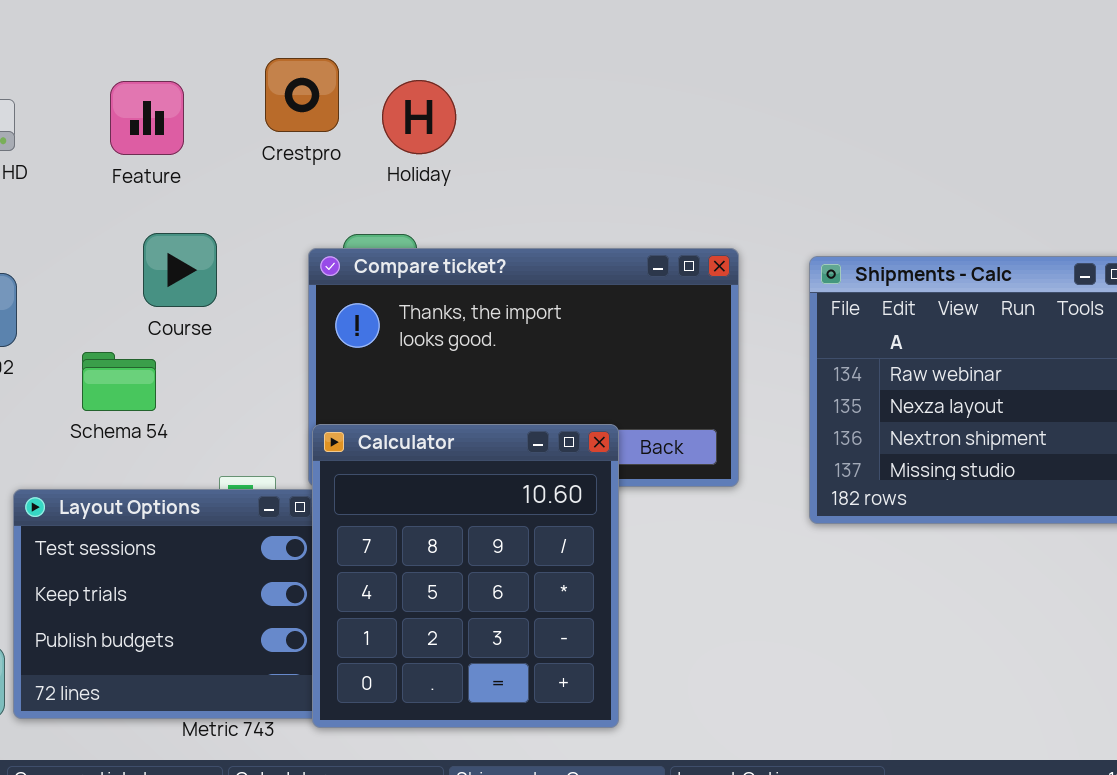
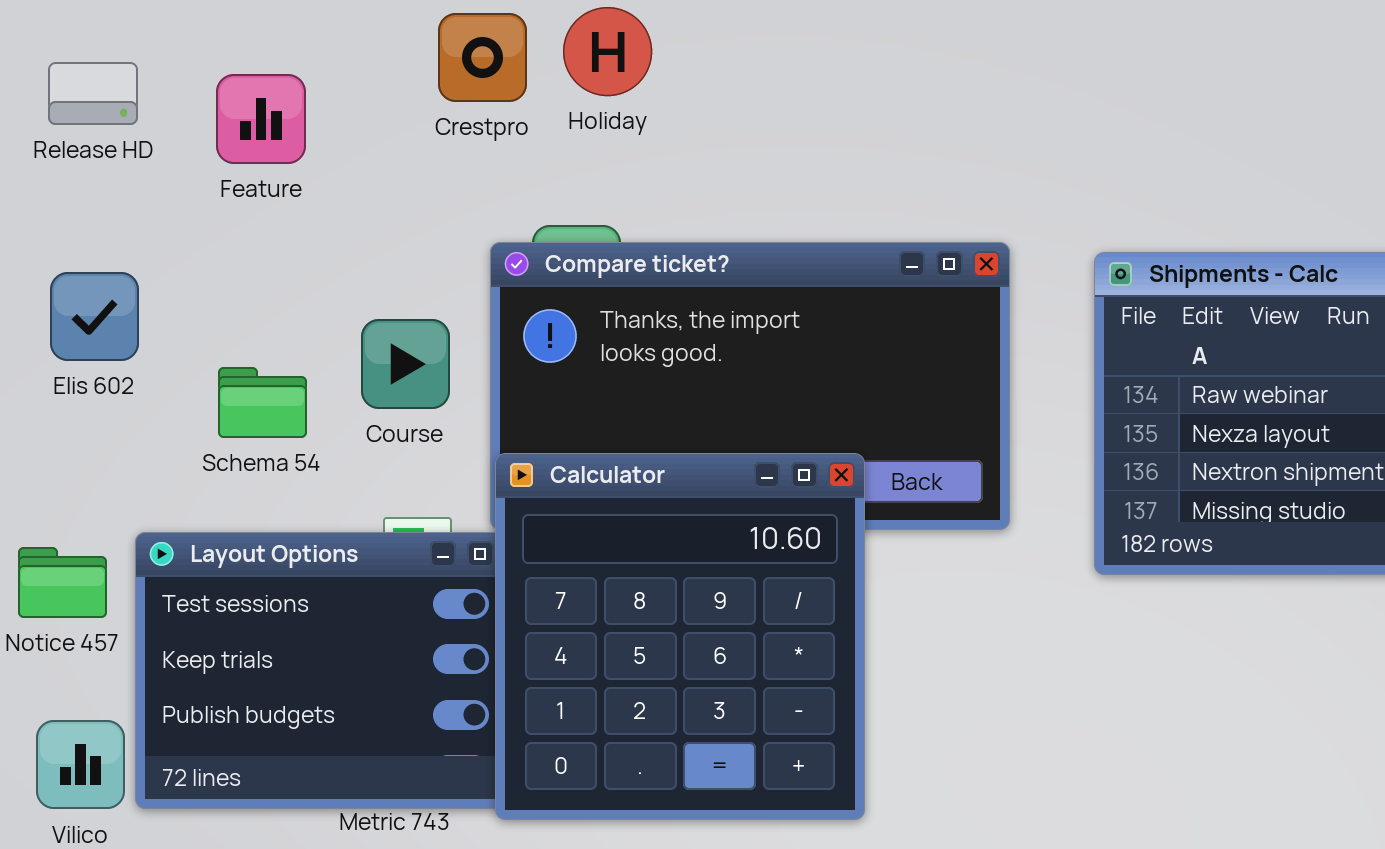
Holiday: [382,80,456,154] -> [563,7,652,96], moved
Feature: [110,81,184,155] -> [216,74,306,164], moved
Course: [143,233,217,307] -> [361,319,450,409], moved

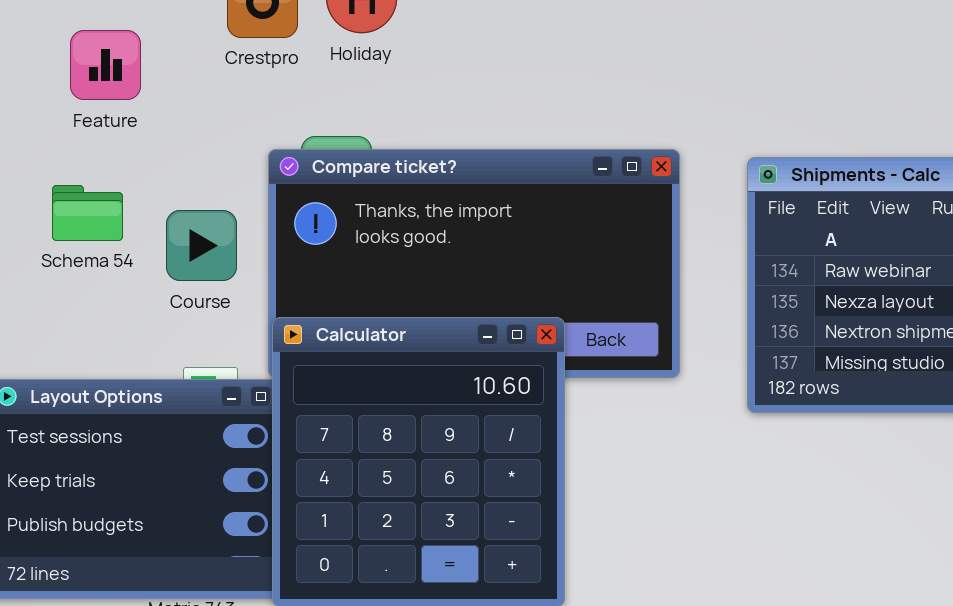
Feature: [216,74,306,164] -> [70,30,141,100], moved
Schema 54: [218,367,307,438] -> [52,185,123,241], moved

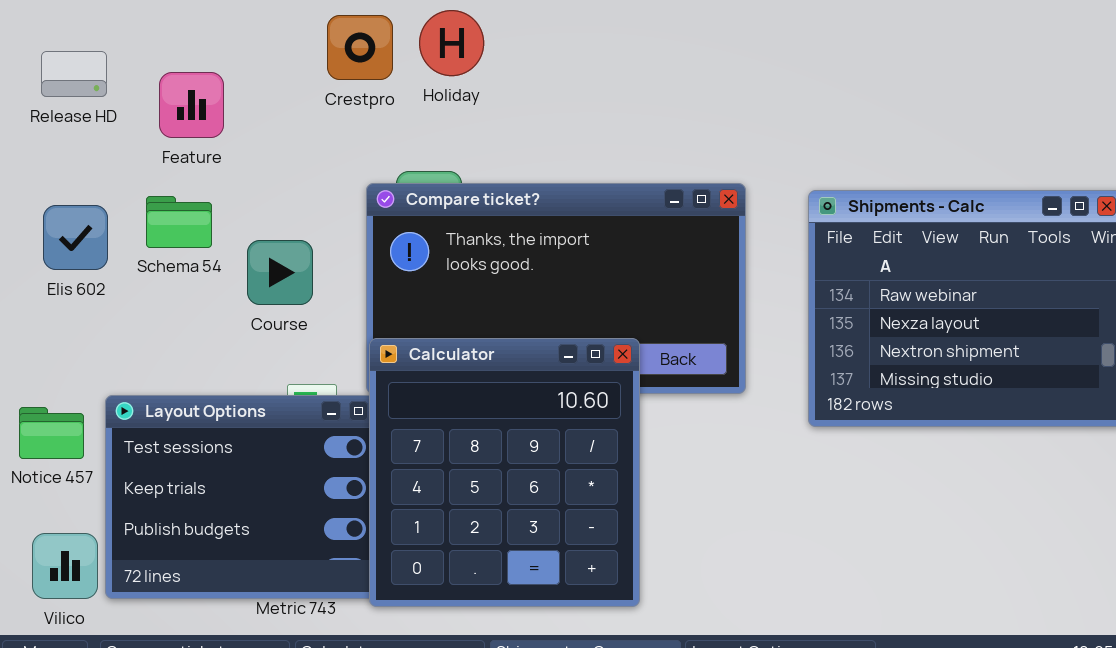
Feature: [70,30,141,100] -> [159,72,224,138], moved
Schema 54: [52,185,123,241] -> [146,196,212,248], moved
Course: [166,210,237,281] -> [247,240,313,305], moved

